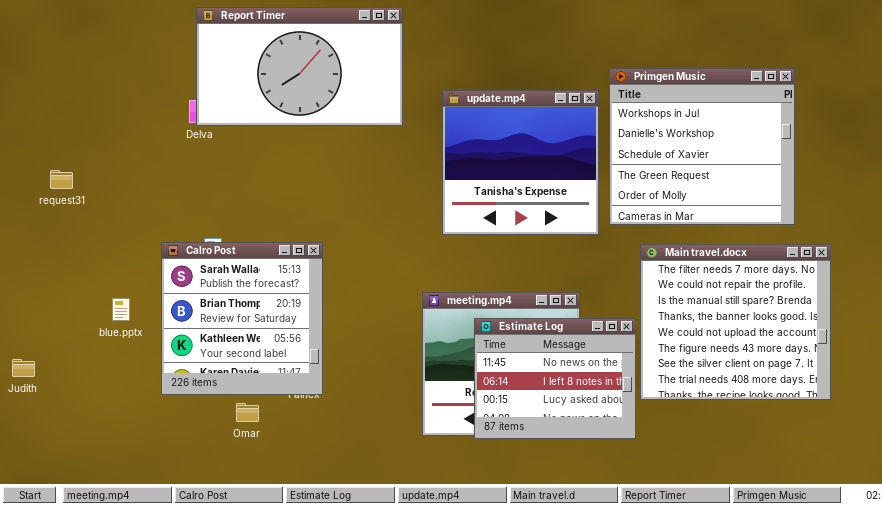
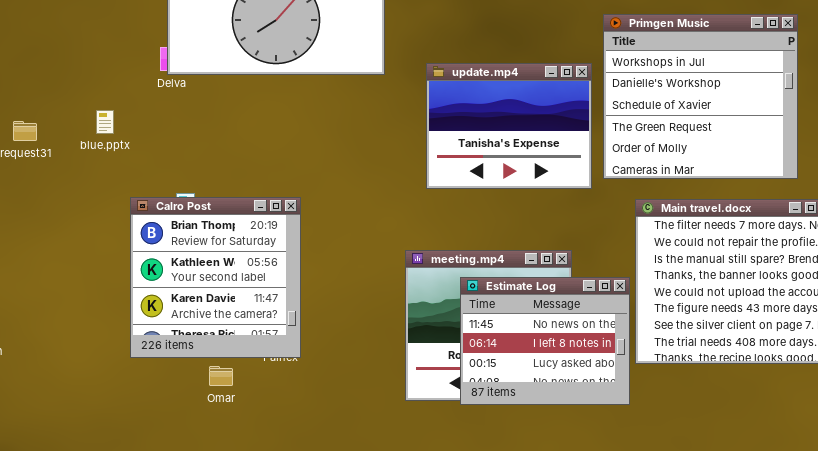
update.mp4: [442,90,599,235] -> [426,63,592,189], resized
Calro Post: [161,242,323,395] -> [130,197,301,358], scrolled down 1 row
blue.pptx: [112,298,130,321] -> [96,110,114,134], moved

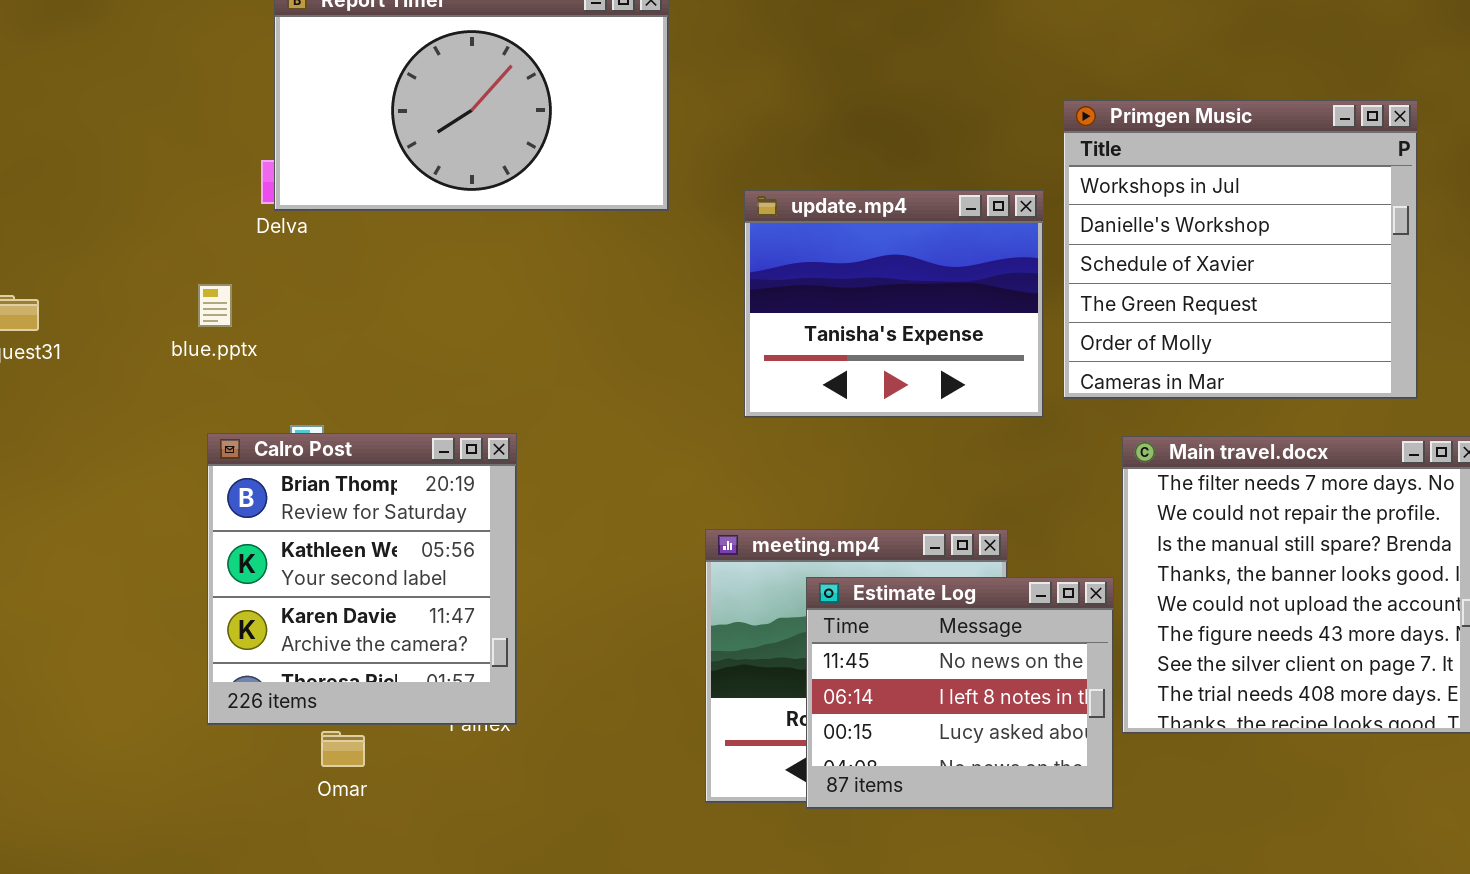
blue.pptx: [96,110,114,134] -> [198,284,232,327], moved
Omar: [209,366,233,386] -> [321,731,365,767], moved

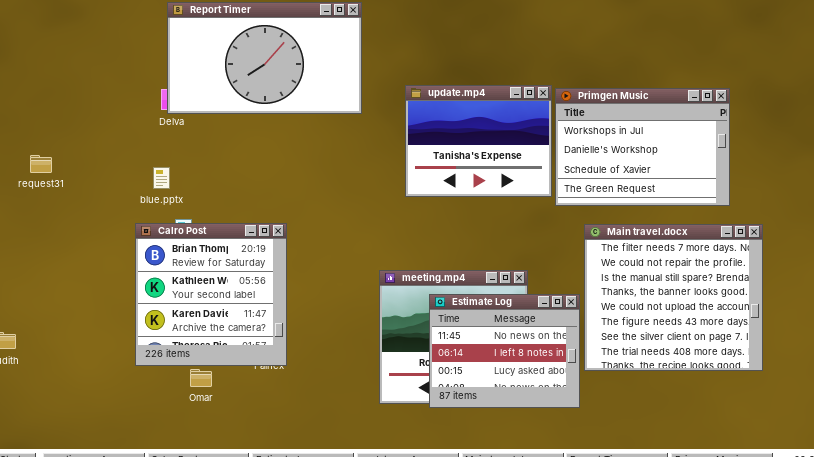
Primgen Music: [1063,100,1418,399] -> [555,88,730,206], resized
update.mp4: [744,190,1044,418] -> [405,85,552,197], moved
blue.pptx: [198,284,232,327] -> [153,167,170,189], moved

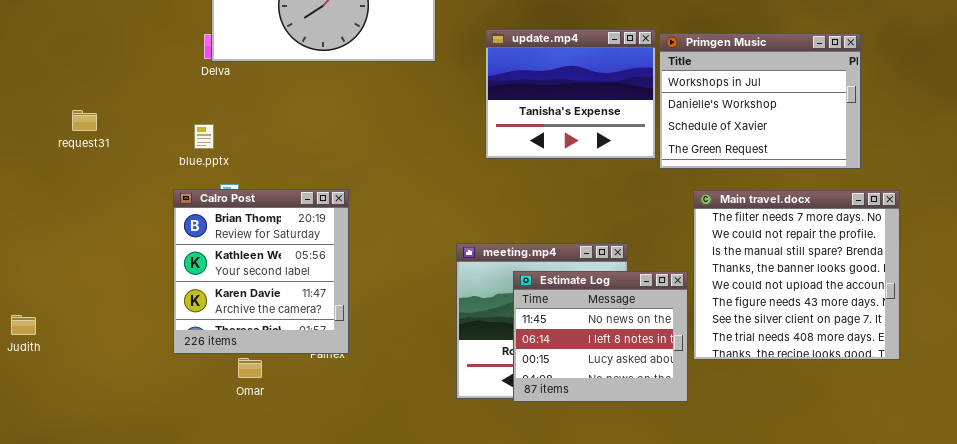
request31: [30,155,52,173] -> [72,110,97,131], moved

